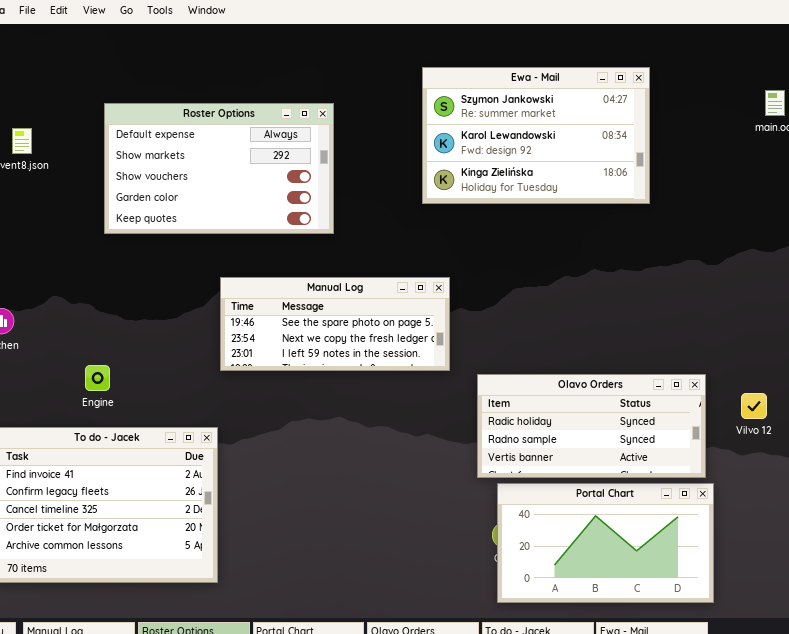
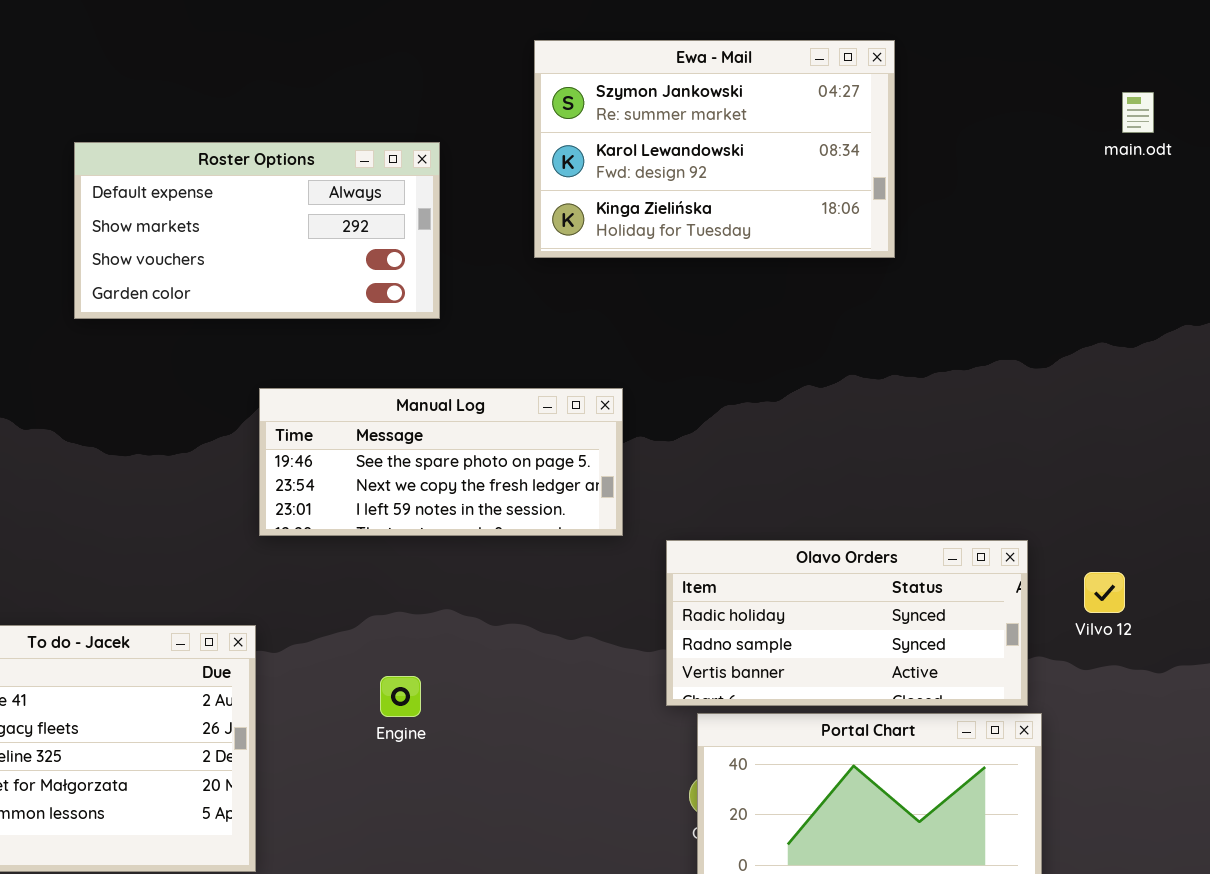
Ewa - Mail: [422,67,650,204] -> [534,40,895,258], moved
Roster Options: [104,103,334,234] -> [74,142,440,319], resized
Engine: [85,365,110,391] -> [380,676,421,717], moved

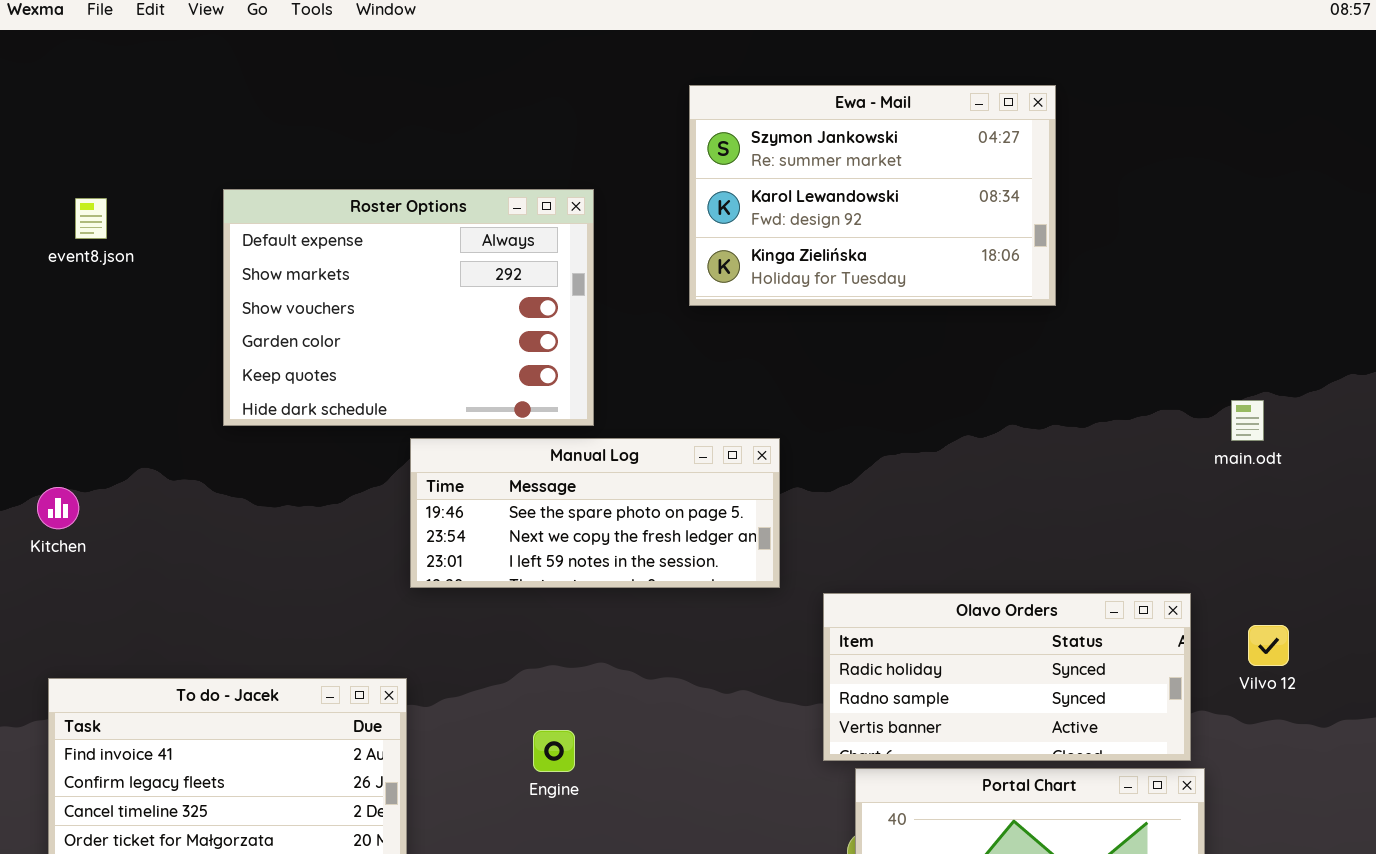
main.odt: [1122,92,1154,133] -> [1231,400,1264,441], moved
Roster Options: [74,142,440,319] -> [223,189,594,426], resized

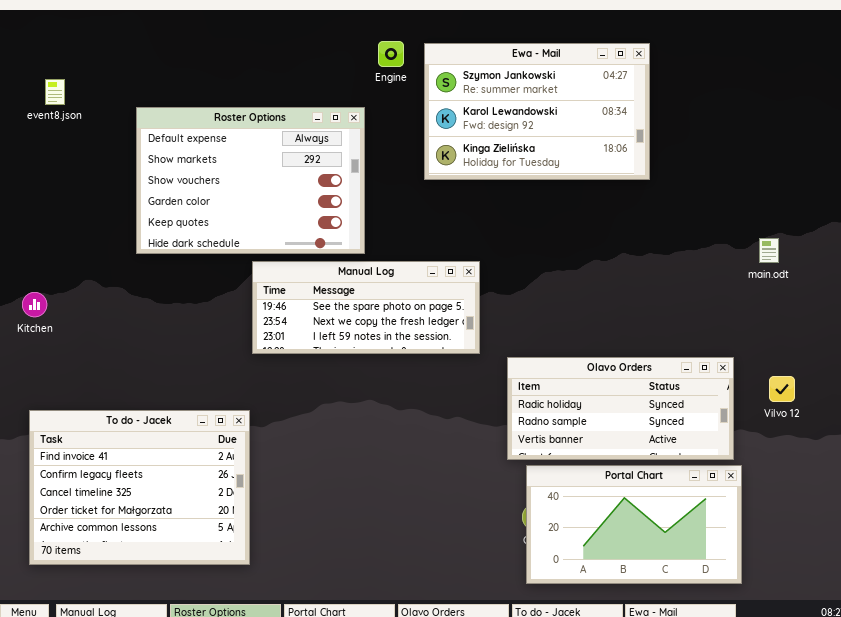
event8.json: [75,198,107,239] -> [45,79,65,105], moved
Engine: [533,730,575,772] -> [378,41,404,67], moved

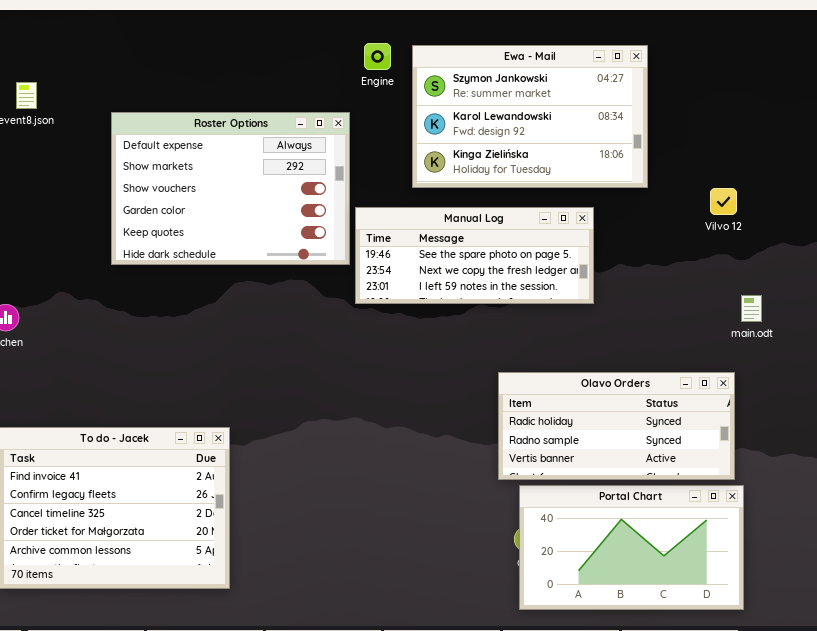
main.odt: [759,238,779,263] -> [741,295,762,322], moved
Manual Log: [252,261,480,354] -> [355,207,594,304], moved
Vilvo 12: [769,376,795,402] -> [710,188,737,215], moved

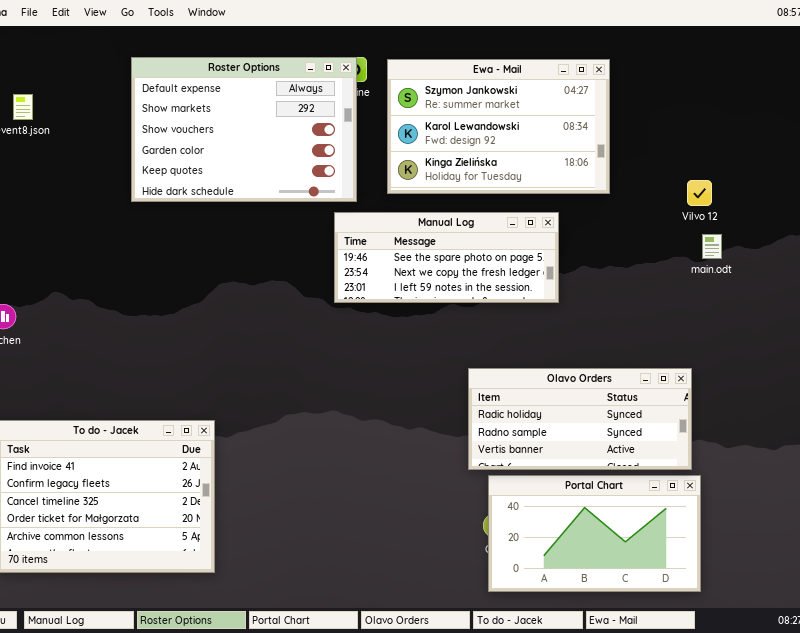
Roster Options: [111,112,350,265] -> [131,57,357,202], moved
Vilvo 12: [710,188,737,215] -> [687,180,712,206], moved
main.odt: [741,295,762,322] -> [702,234,722,259], moved

